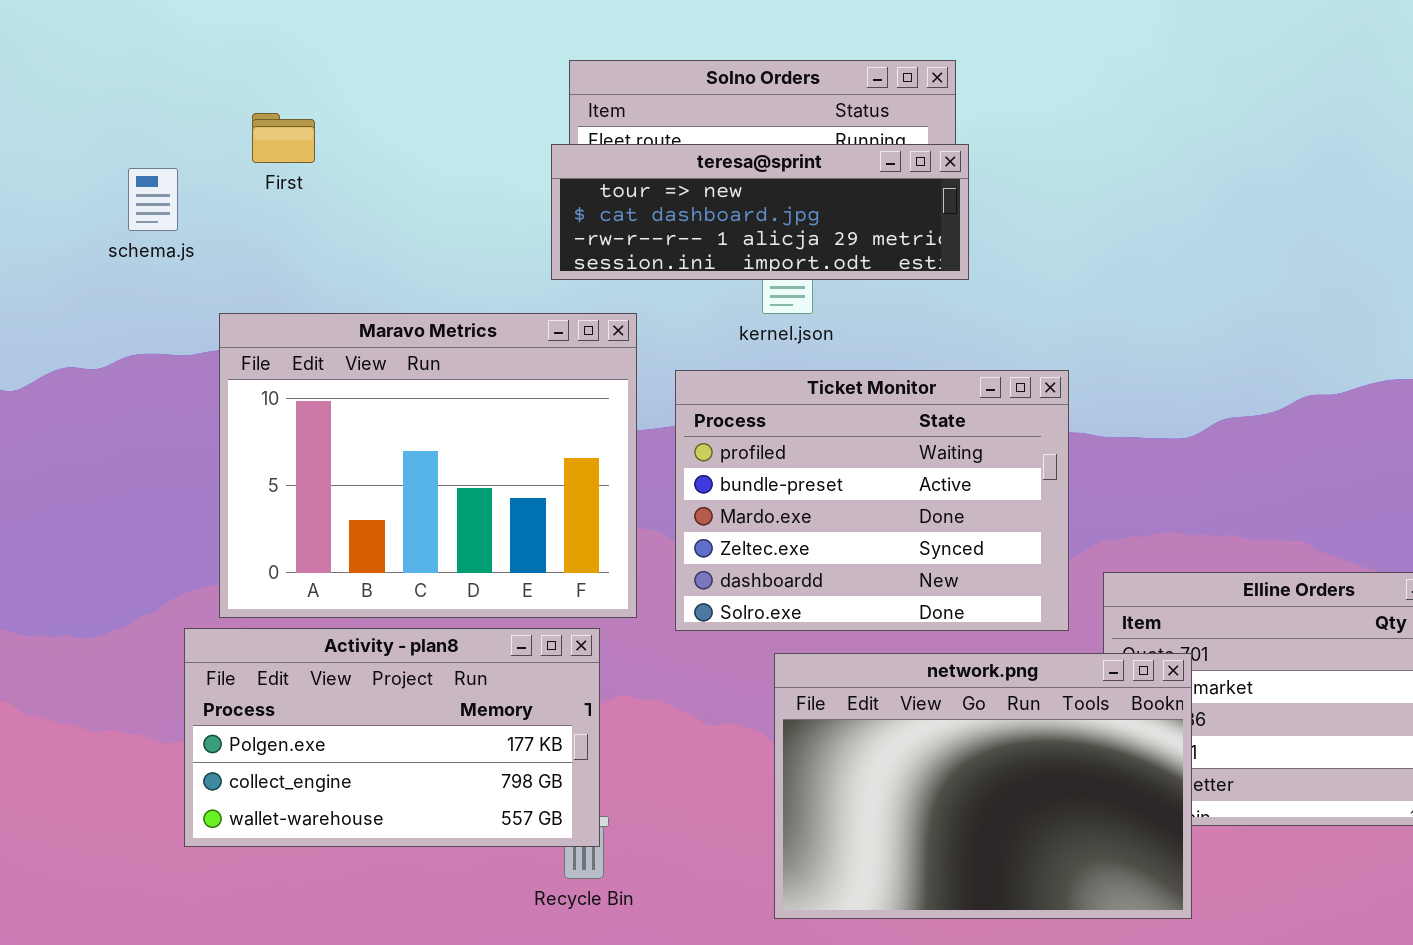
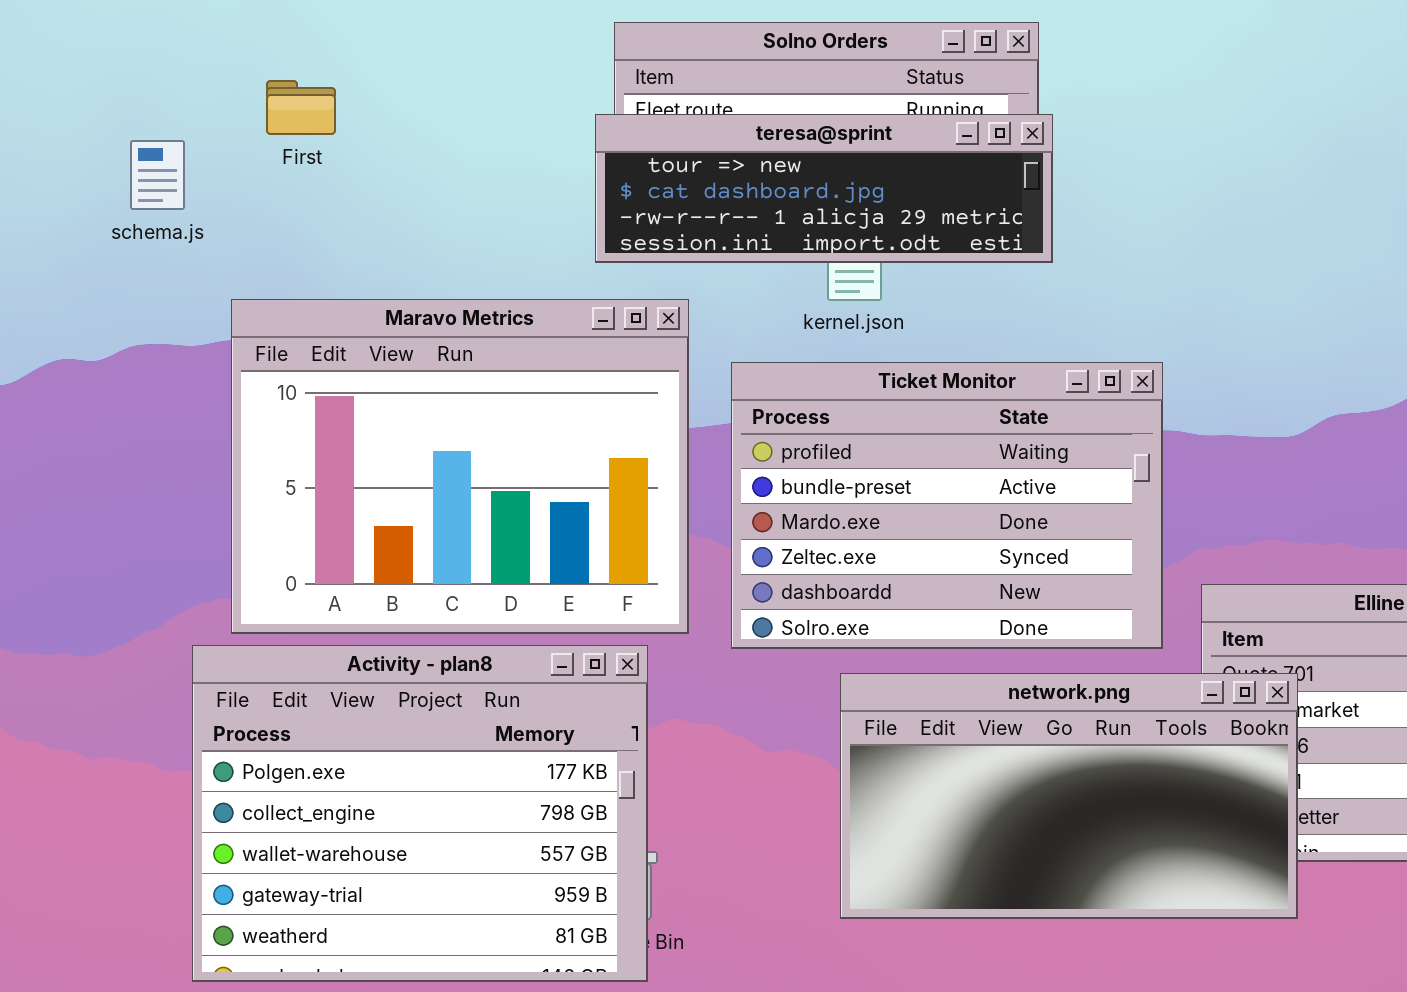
Activity - plan8: [184,628,600,847] -> [192,645,648,982], resized
network.png: [774,653,1192,919] -> [840,673,1298,919], resized

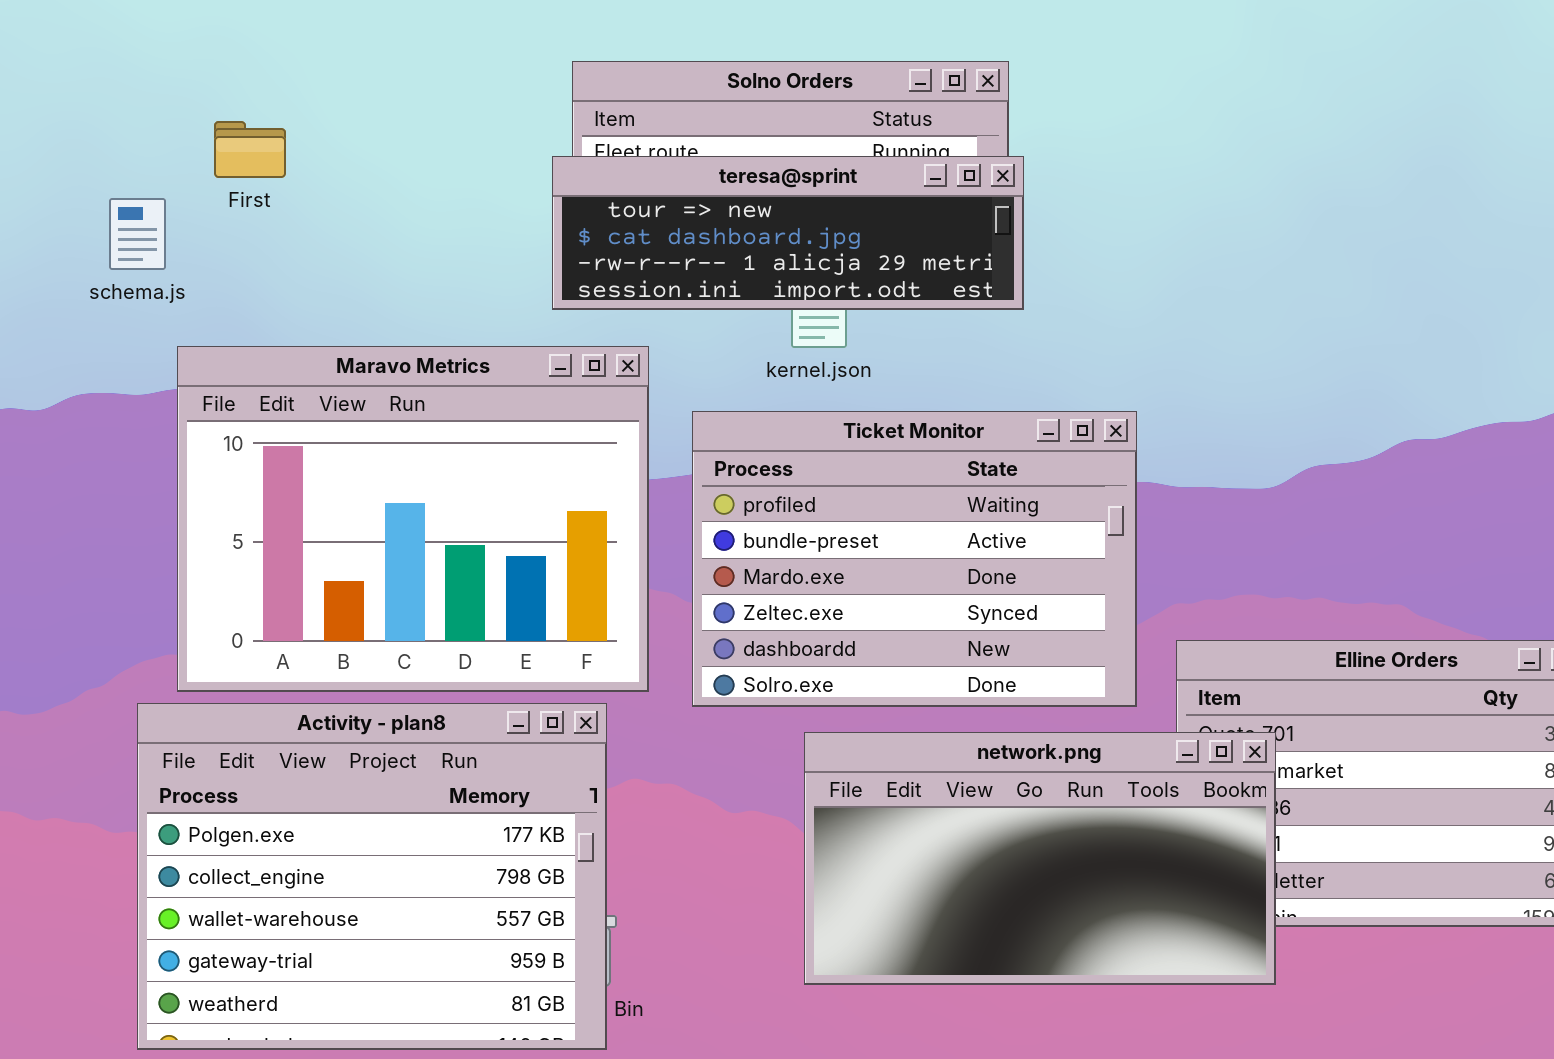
schema.js: [130,140,185,210] -> [109,198,166,270], moved

